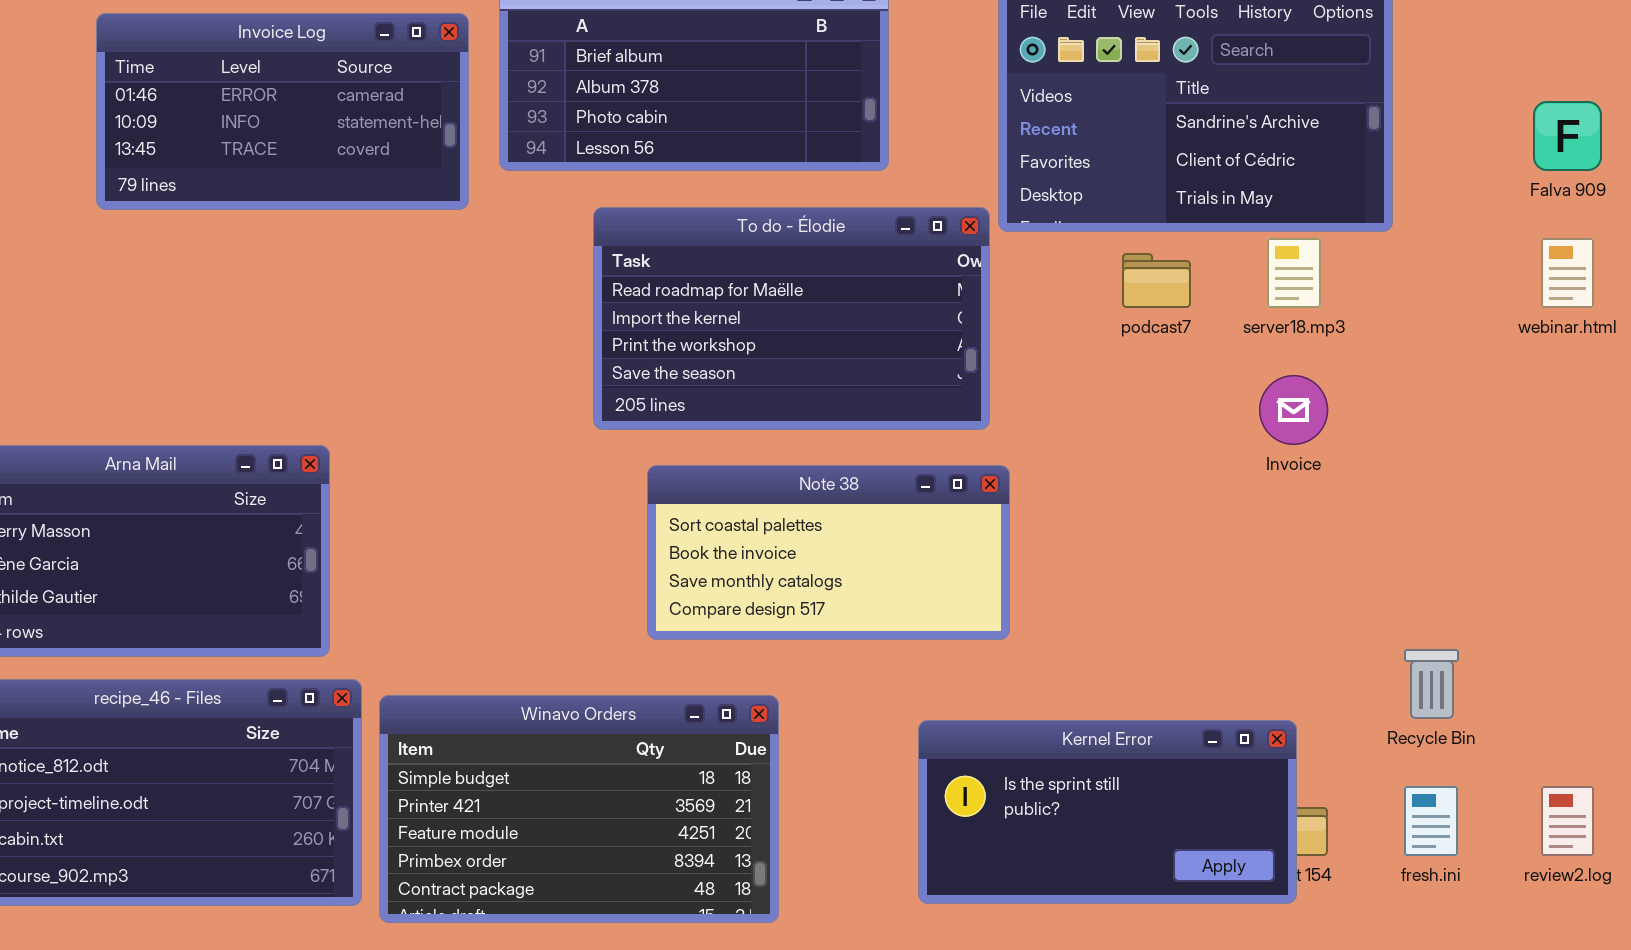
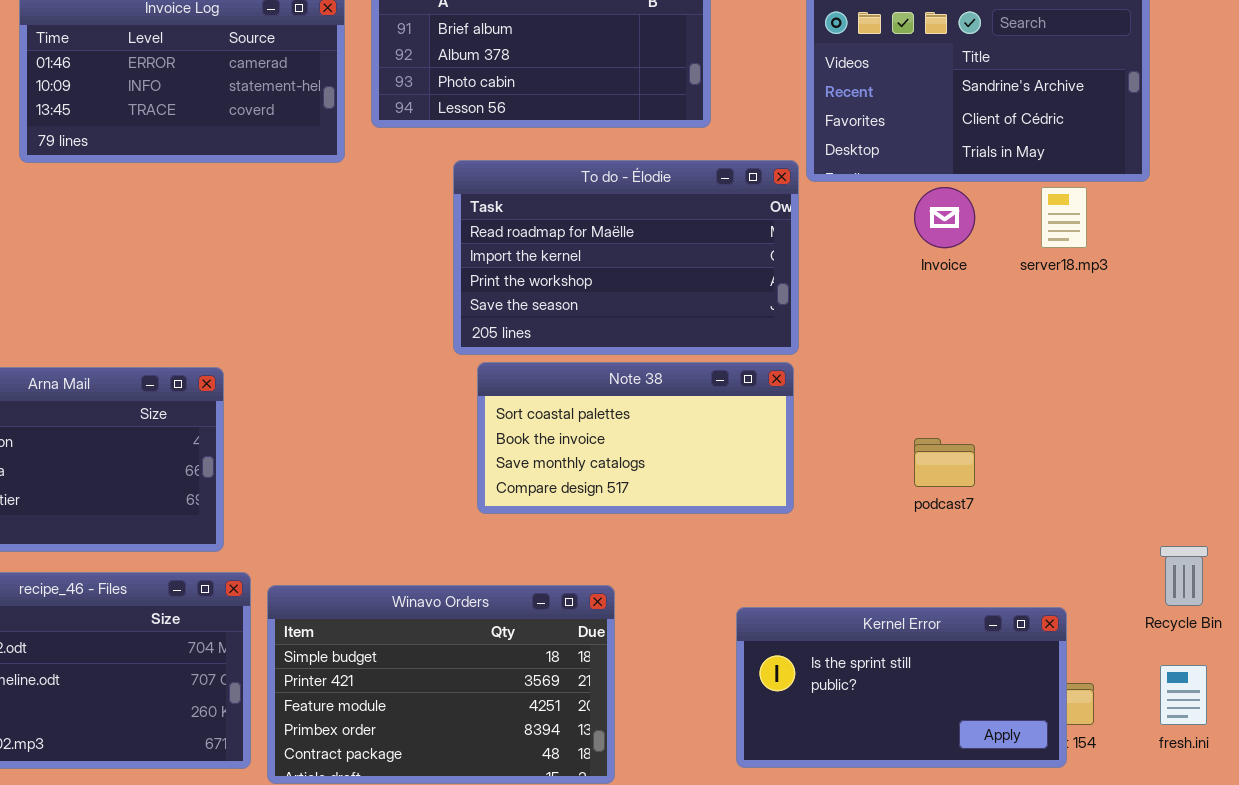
podcast7: [1122,253,1191,308] -> [914,438,975,487], moved
Invoice: [1259,375,1328,445] -> [914,187,975,248], moved
Note 38: [647,465,1010,640] -> [477,362,794,514], moved

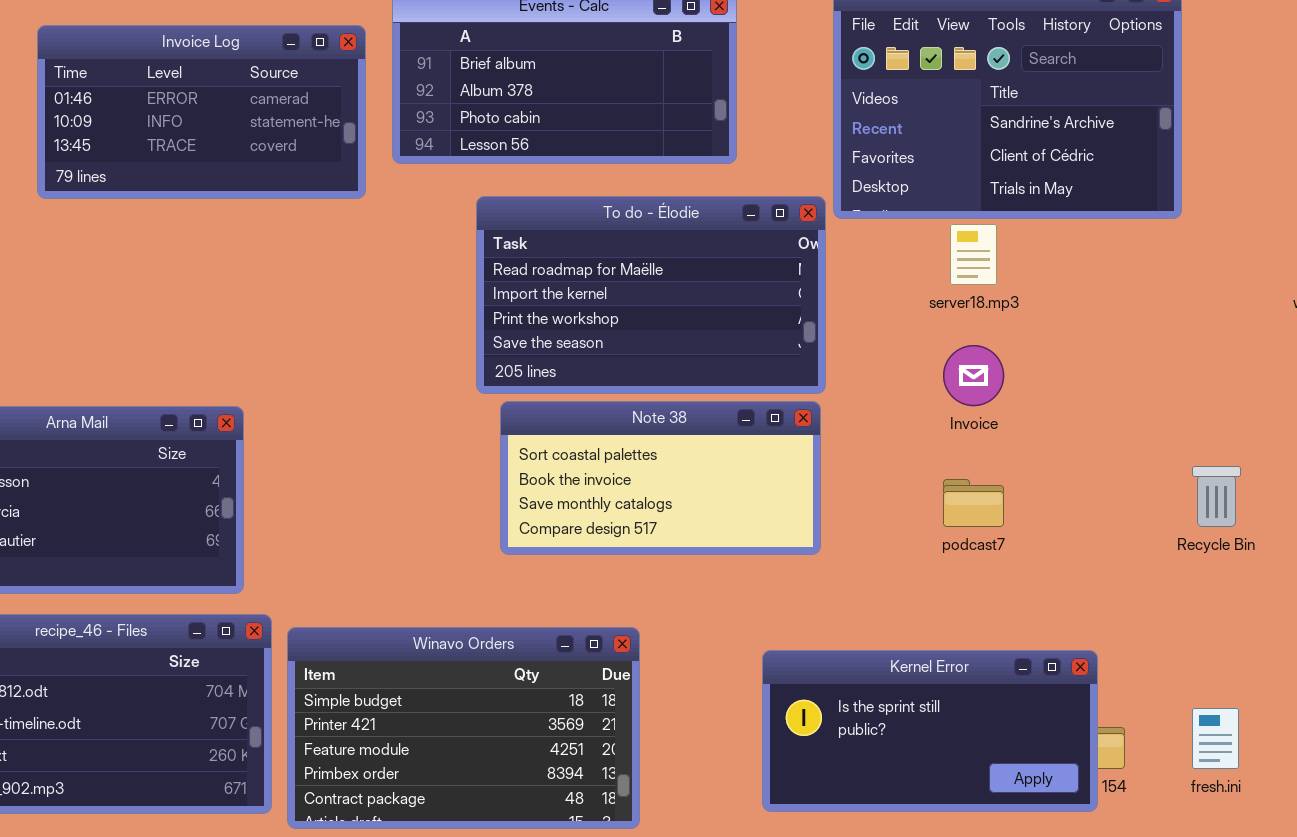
Invoice: [914,187,975,248] -> [943,345,1004,406], moved
server18.mp3: [1041,187,1087,248] -> [950,224,997,285], moved
Recycle Bin: [1160,546,1208,606] -> [1192,466,1241,527], moved

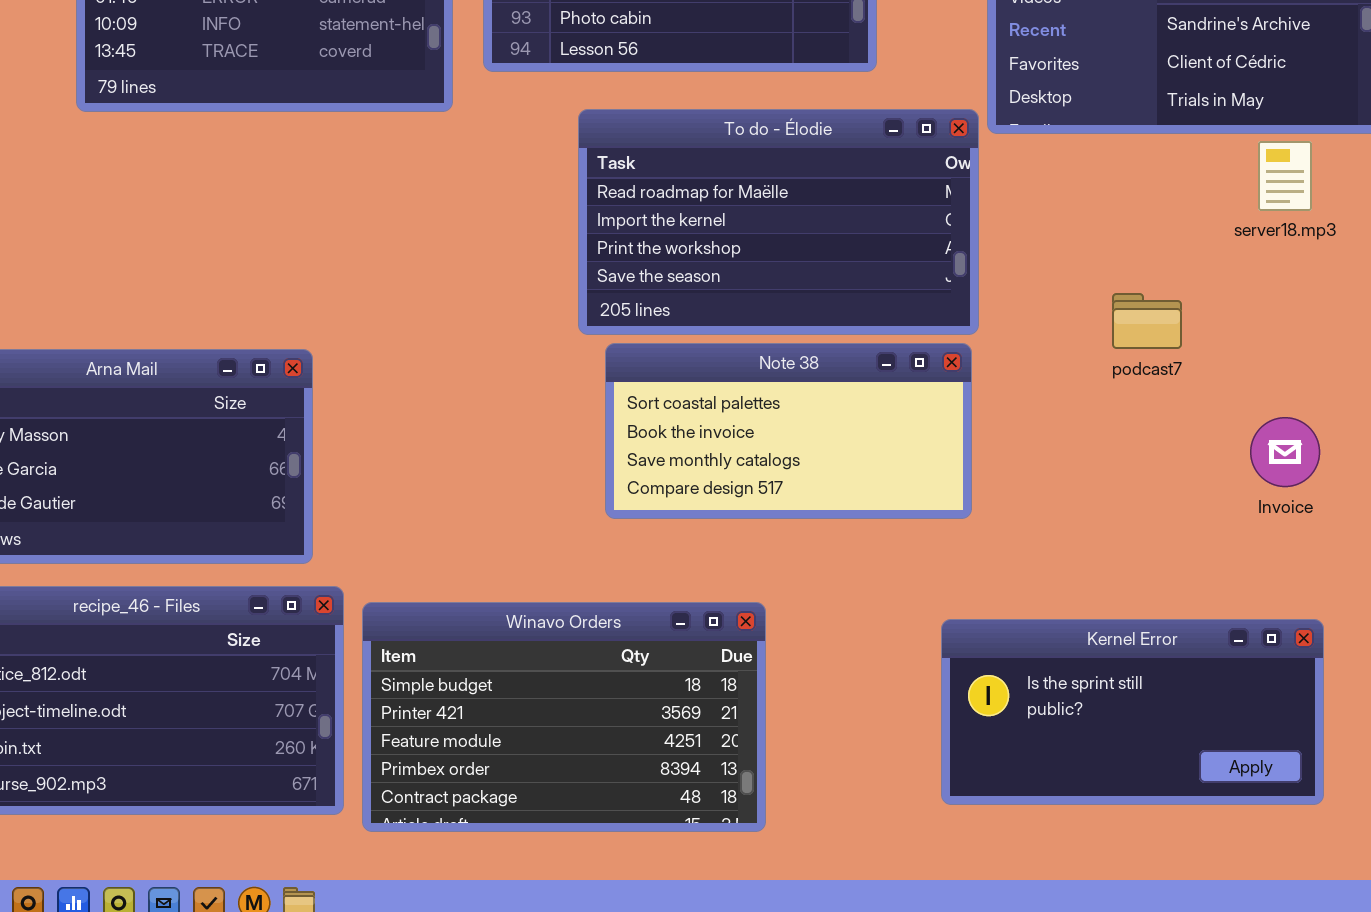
server18.mp3: [950,224,997,285] -> [1258,141,1312,211], moved
Invoice: [943,345,1004,406] -> [1250,417,1320,487], moved
podcast7: [943,479,1004,527] -> [1112,293,1182,349], moved
Kernel Error: [762,650,1098,812] -> [941,619,1324,805], moved

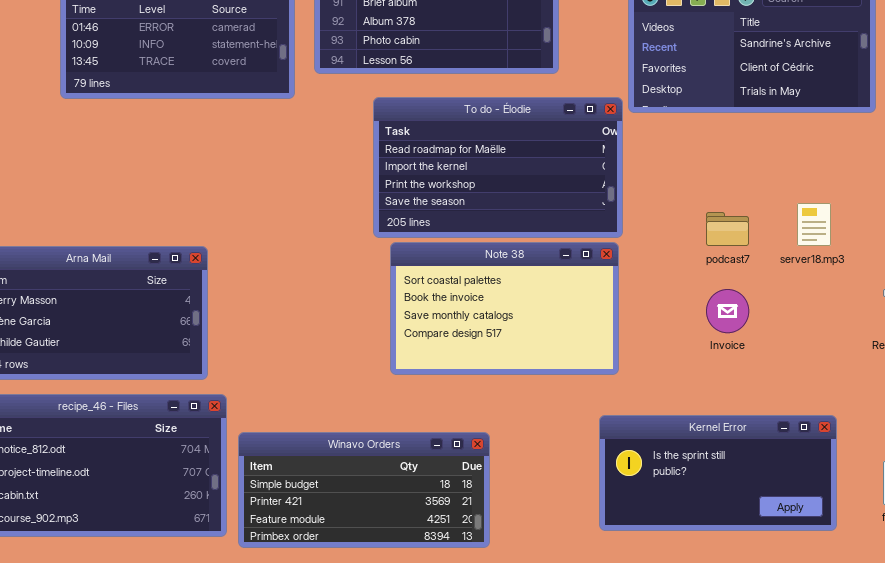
server18.mp3: [1258,141,1312,211] -> [797,203,831,246], moved
Note 38: [605,343,972,519] -> [390,242,619,375], resized
Invoice: [1250,417,1320,487] -> [706,289,749,333], moved
Winavo Orders: [362,602,766,832] -> [238,432,490,548], resized

